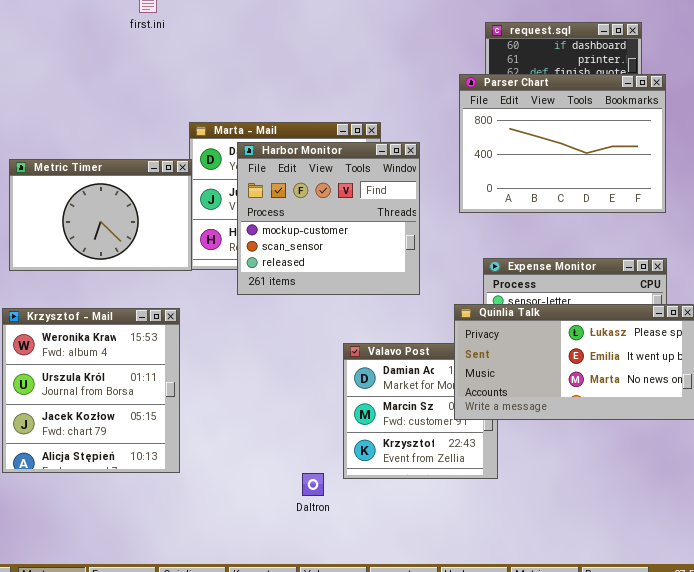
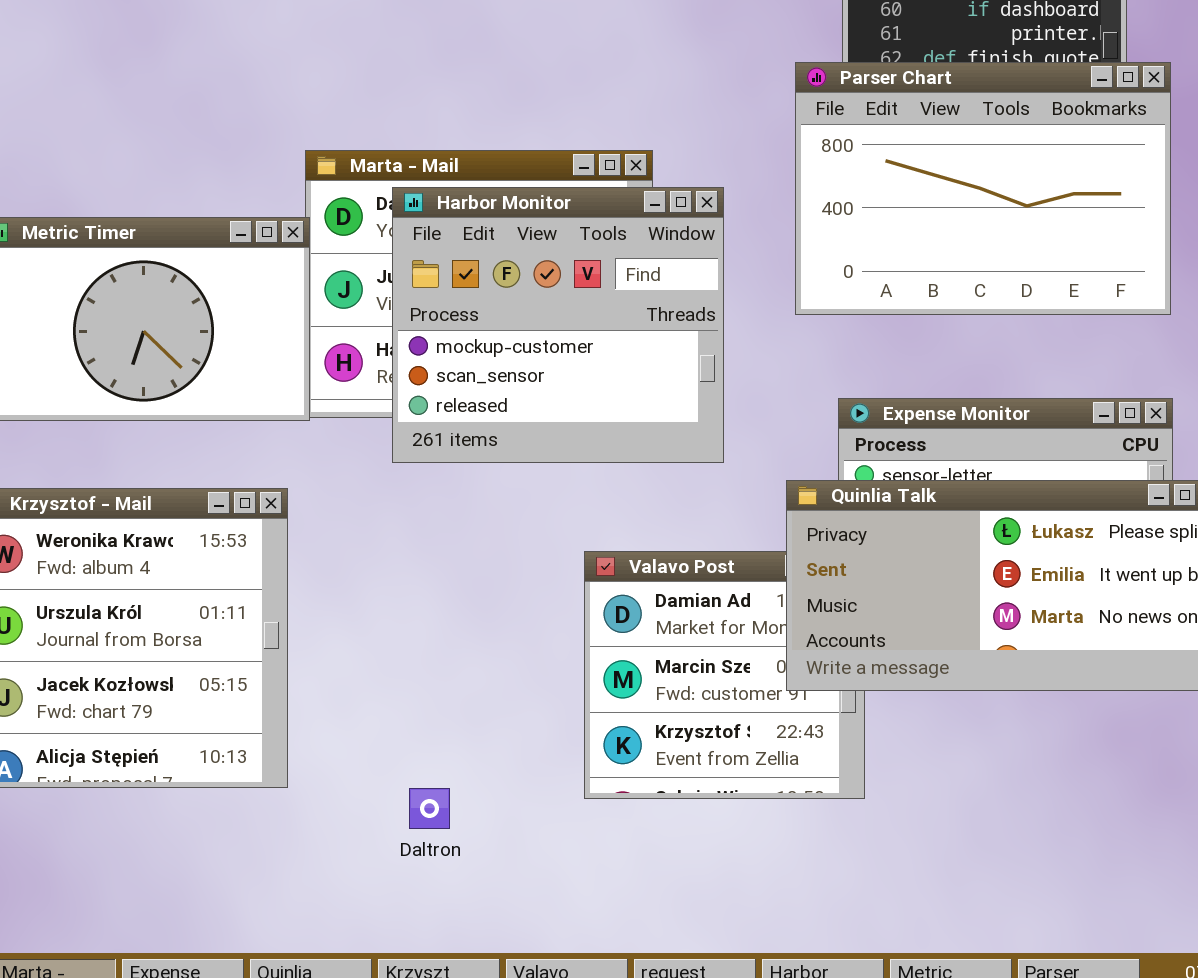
Daltron: [302,473,324,496] -> [409,788,450,829], moved

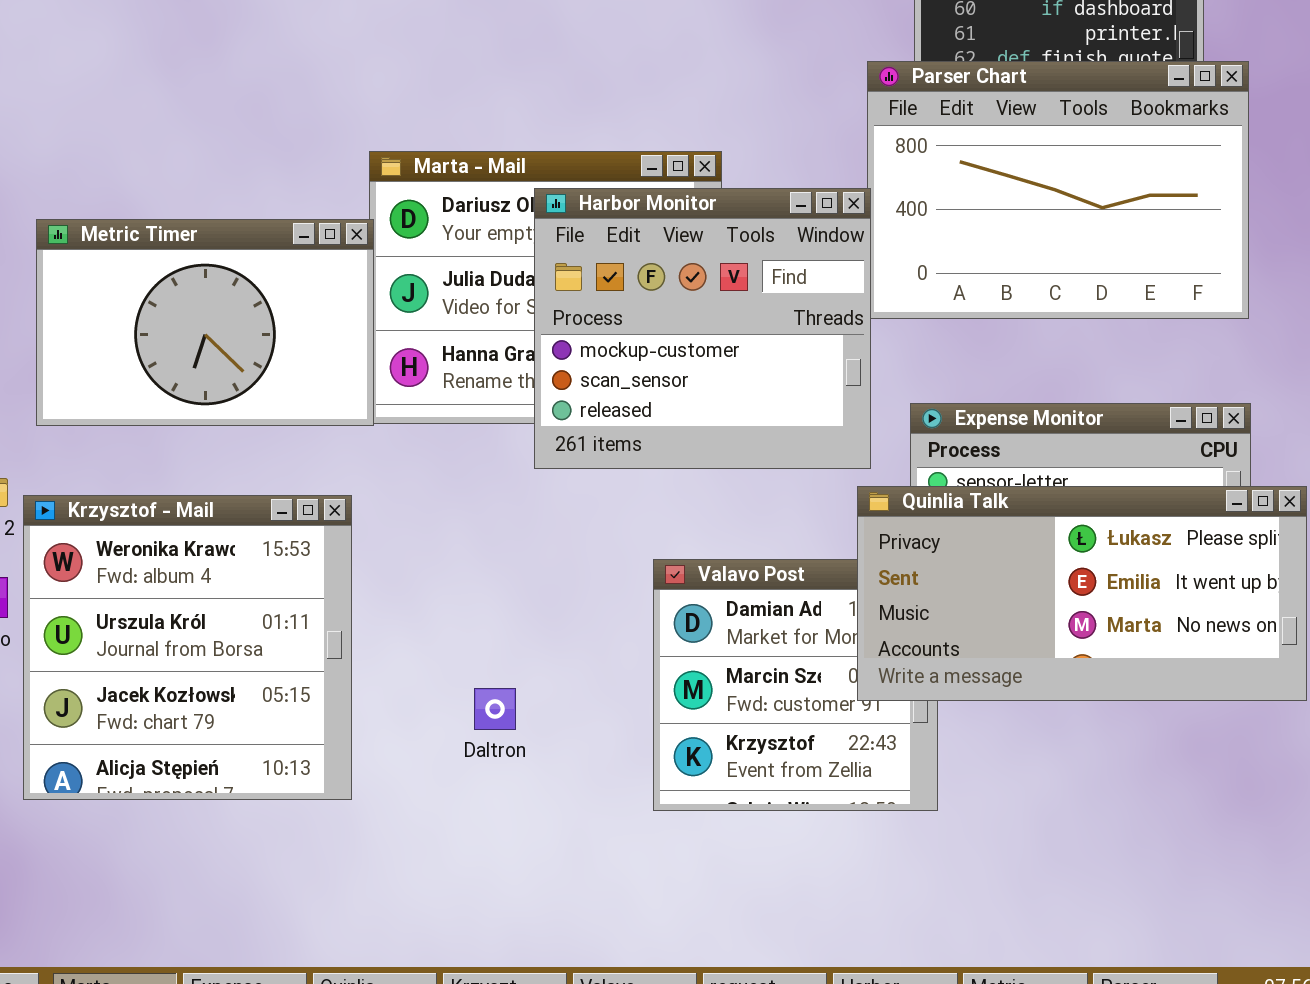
Harbor Monitor: [392,187,724,463] -> [534,188,871,469], moved
Daltron: [409,788,450,829] -> [474,688,516,730], moved

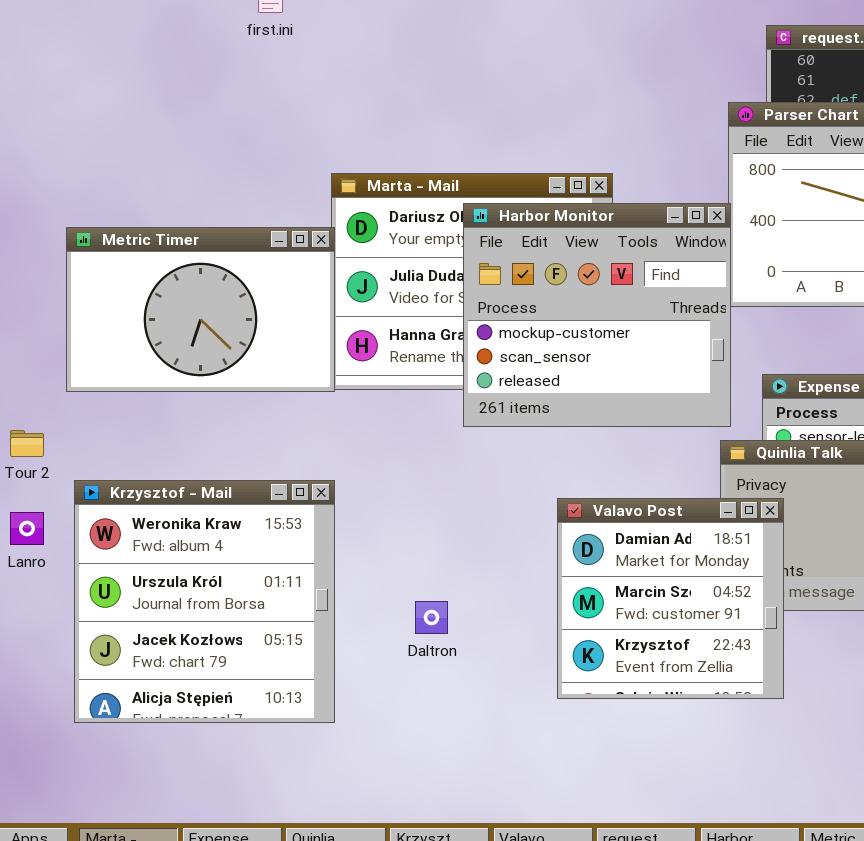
Krzysztof - Mail: [23,495,352,800] -> [74,480,335,723], moved
Valavo Post: [653,559,938,811] -> [557,498,784,699], raised

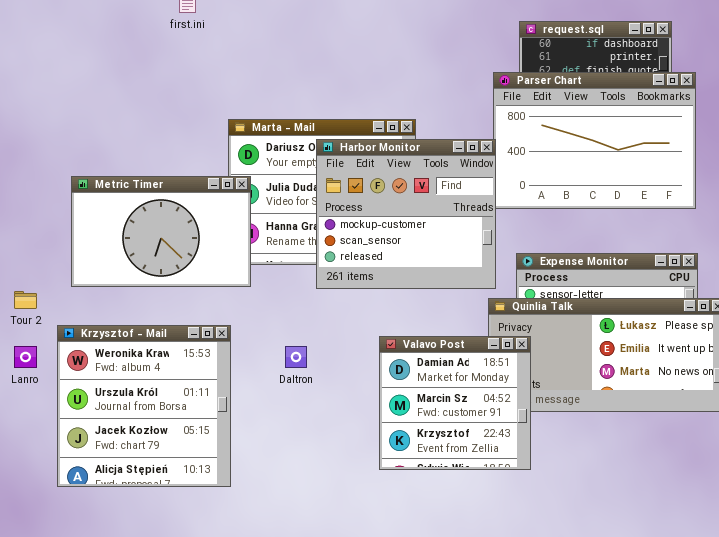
Metric Timer: [66,227,335,392] -> [71,176,251,287], moved
Daltron: [415,601,448,634] -> [285,346,307,368], moved

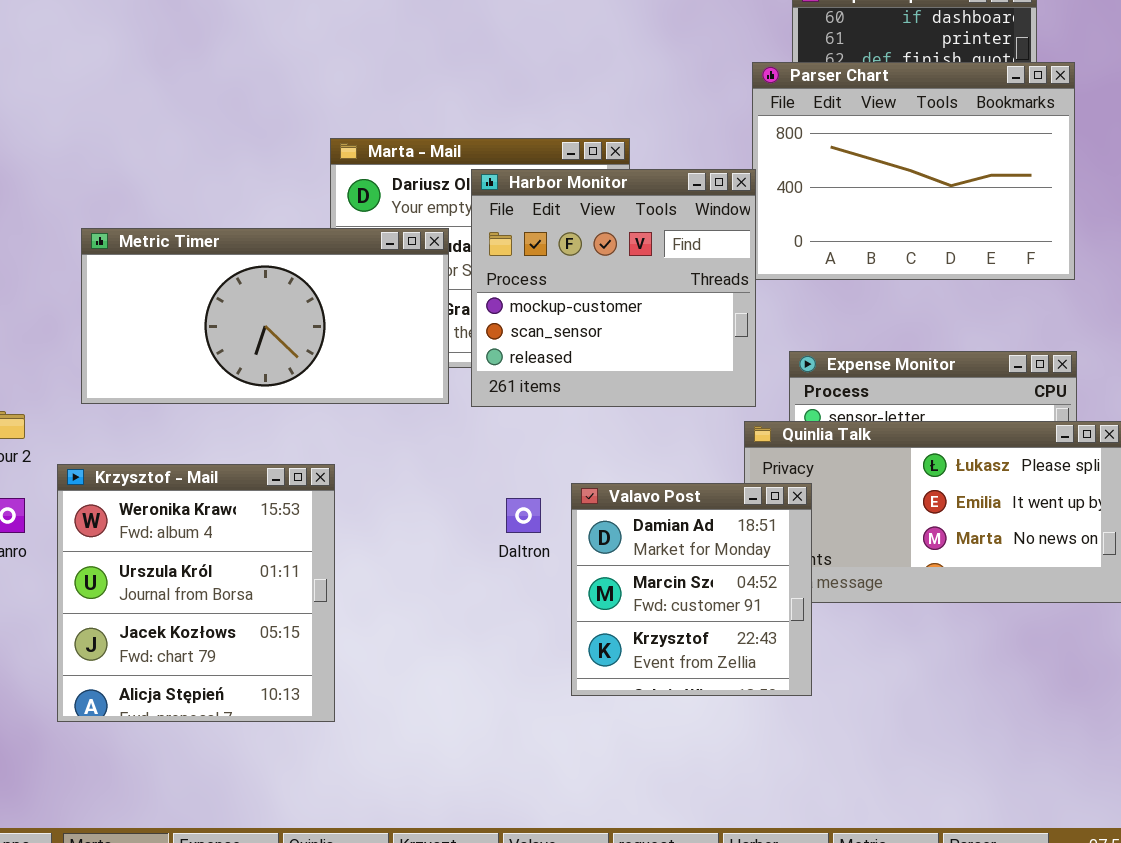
Metric Timer: [71,176,251,287] -> [81,228,449,404], resized
Daltron: [285,346,307,368] -> [506,498,541,533], moved

